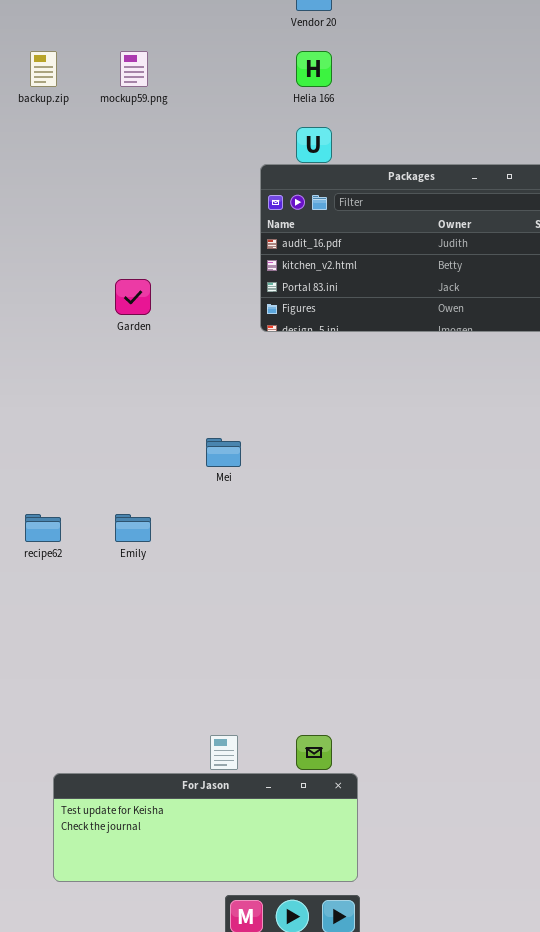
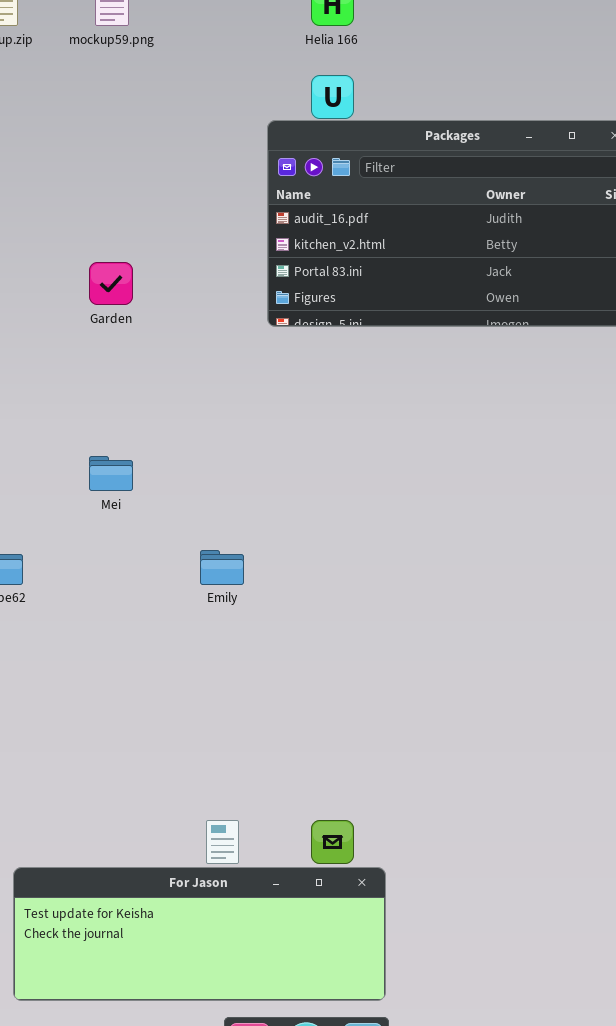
Mei: [206,438,241,467] -> [89,456,133,491], moved
Emily: [115,514,151,542] -> [200,550,244,585], moved

